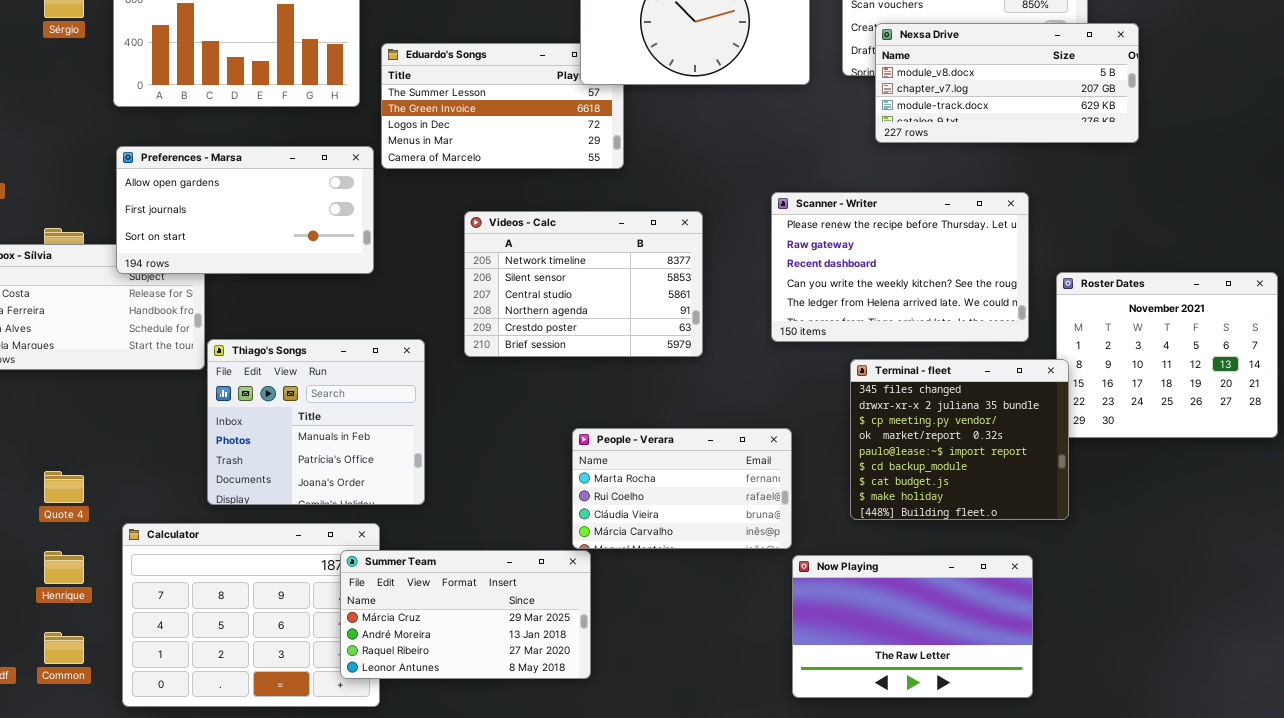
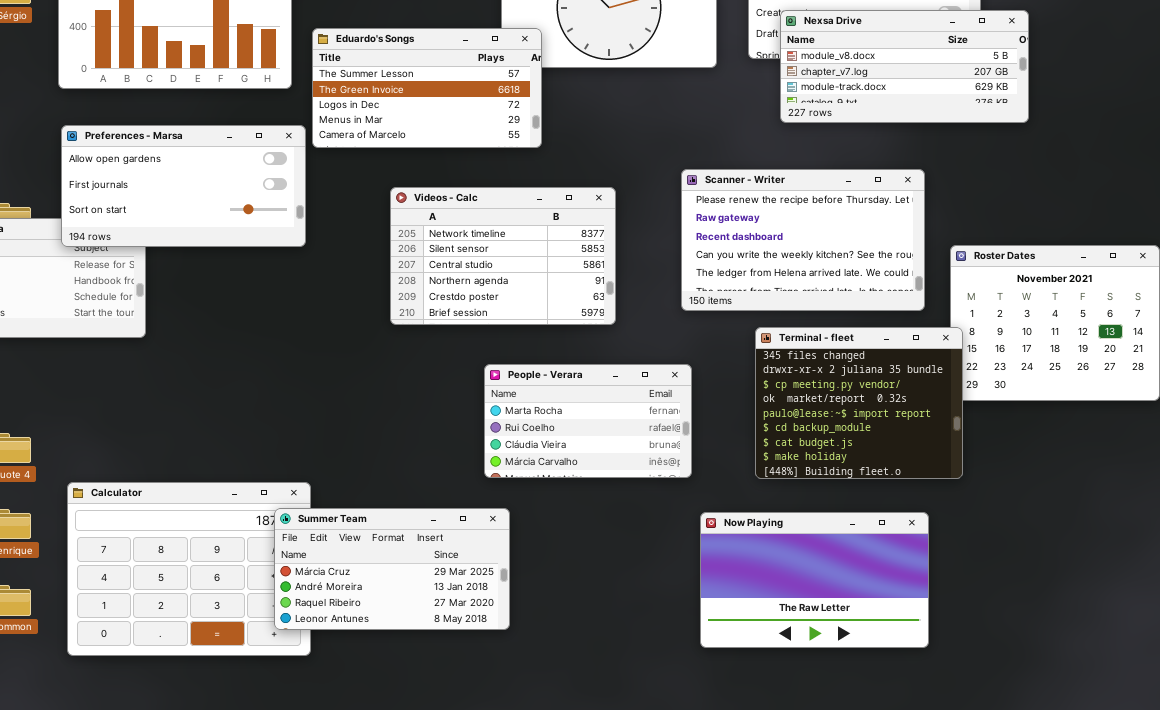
Eduardo's Songs: [381,43,624,169] -> [312,28,542,148], raised
Thiago's Songs: [207,339,425,505] -> none, closed
People - Verara: [572,428,792,549] -> [484,364,692,478], moved

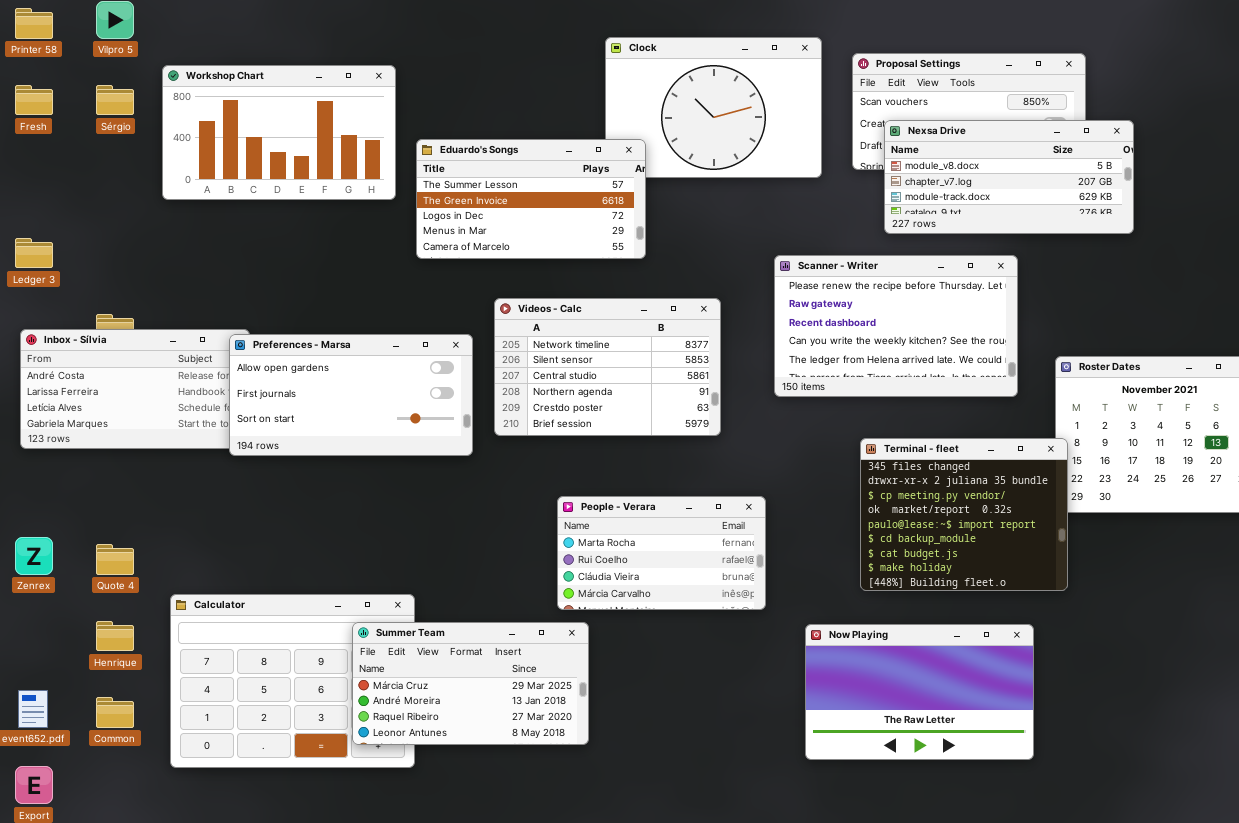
Preferences - Marsa: [61,125,306,247] -> [229,334,473,456], moved
Scanner - Writer: [681,169,925,311] -> [774,255,1018,397], moved
People - Verara: [484,364,692,478] -> [557,496,766,610], moved
Summer Team: [274,508,510,630] -> [352,622,589,745], moved

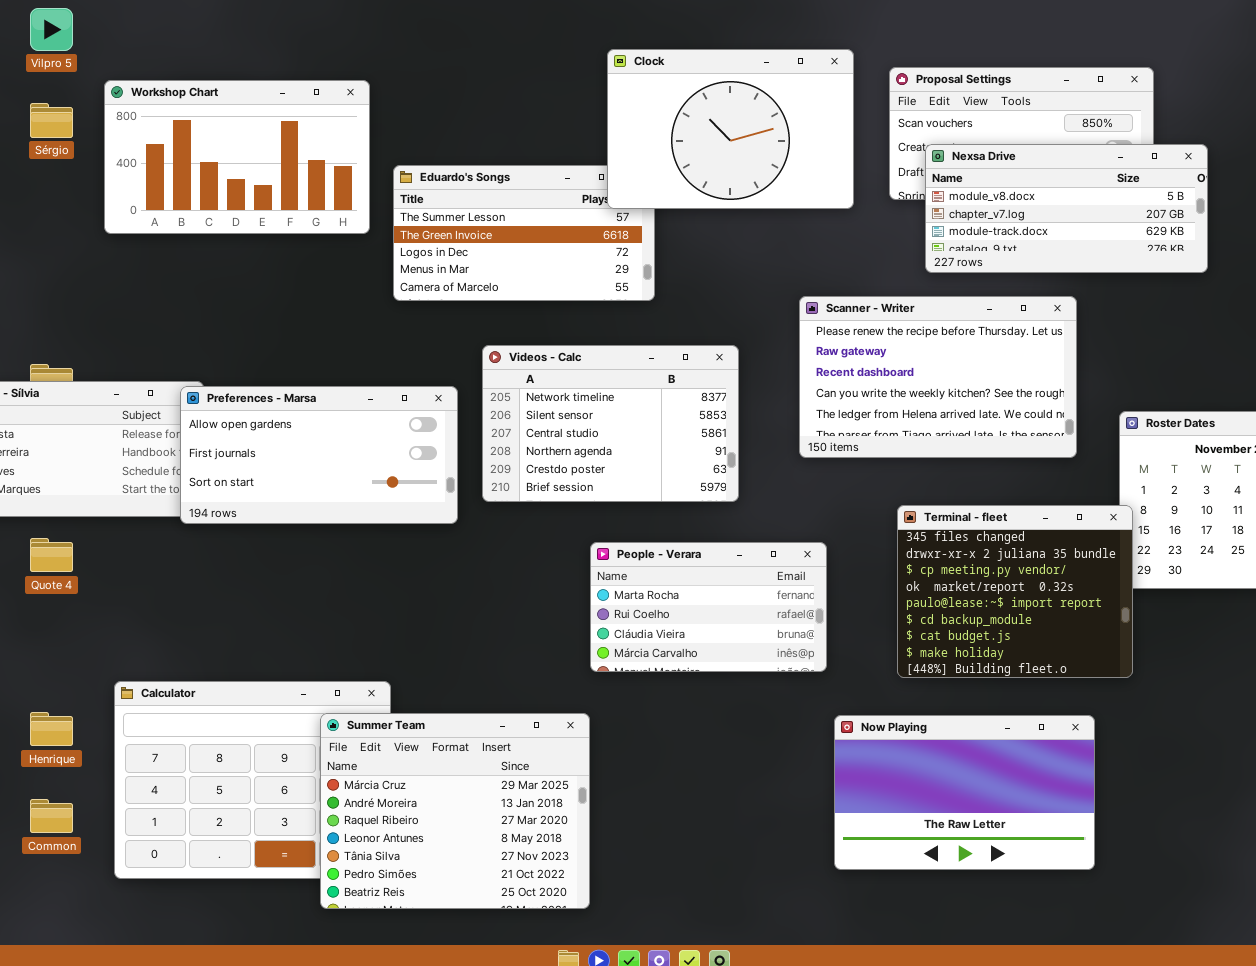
Clock: [605,37,822,178] -> [607,49,854,209], raised
People - Verara: [557,496,766,610] -> [590,542,827,672], moved
Quote 4: [96,544,134,575] -> [30,538,73,572], moved
Summer Team: [352,622,589,745] -> [320,713,590,909], resized

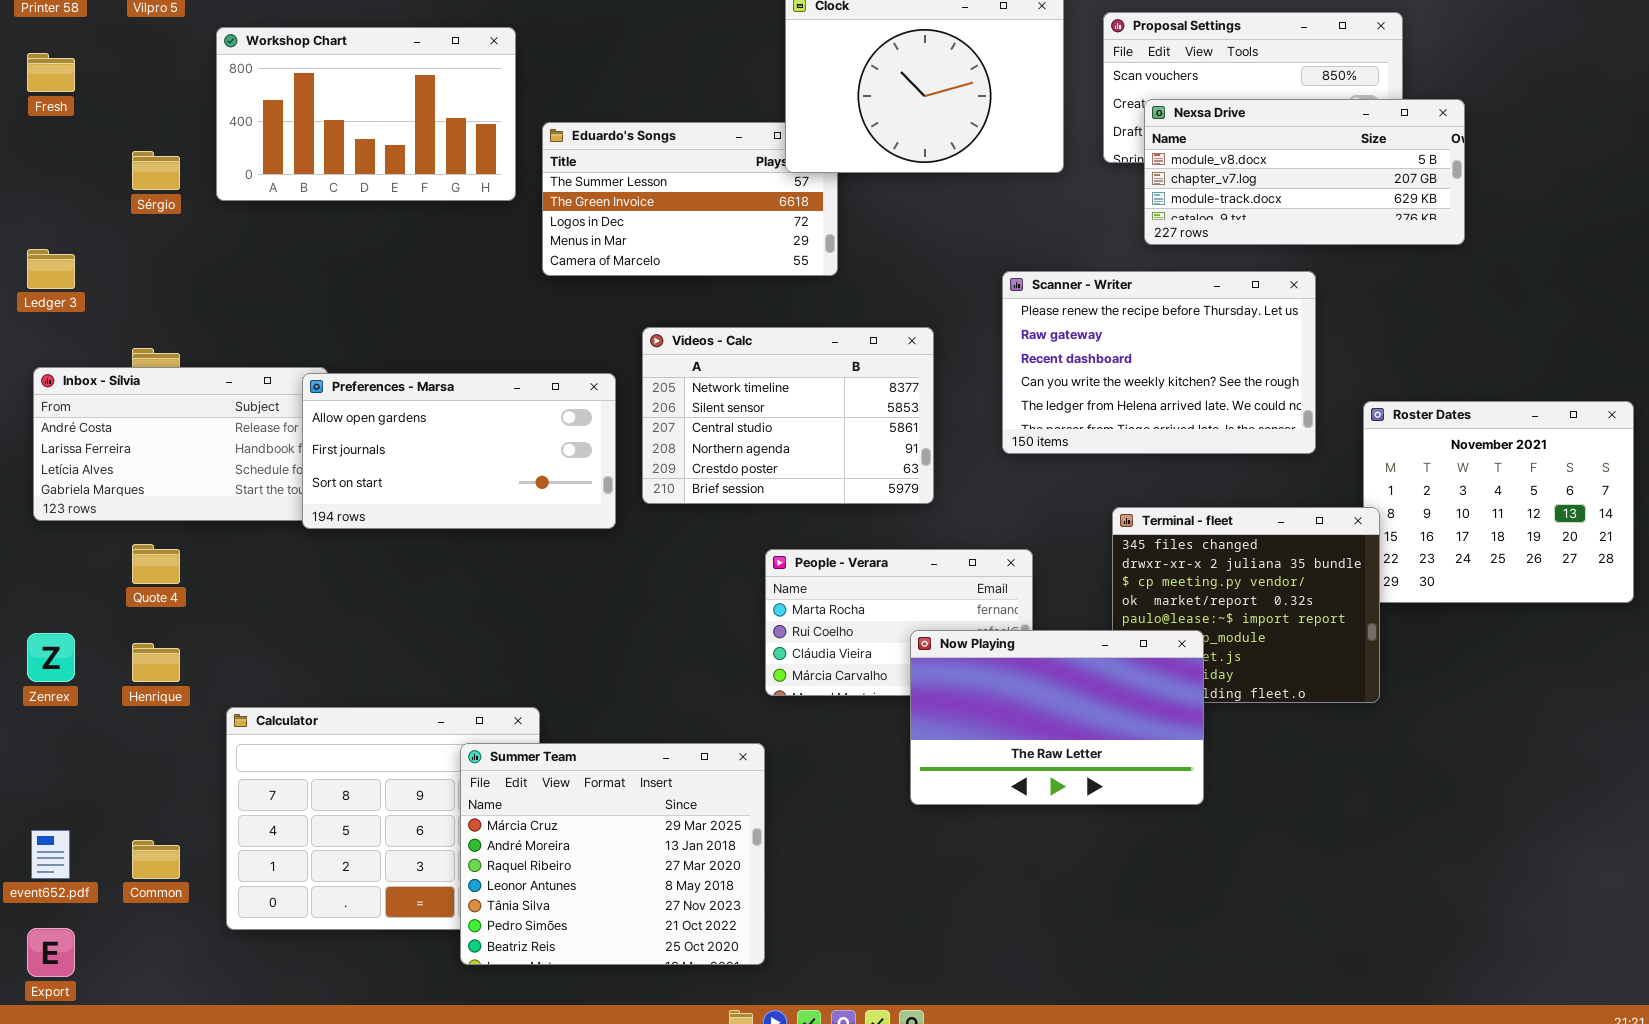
Sérgio: [30,103,73,138] -> [132,151,180,190], moved
Henrique: [30,712,73,746] -> [132,643,180,682], moved
Now Playing: [834,715,1095,870] -> [910,630,1204,805], moved

